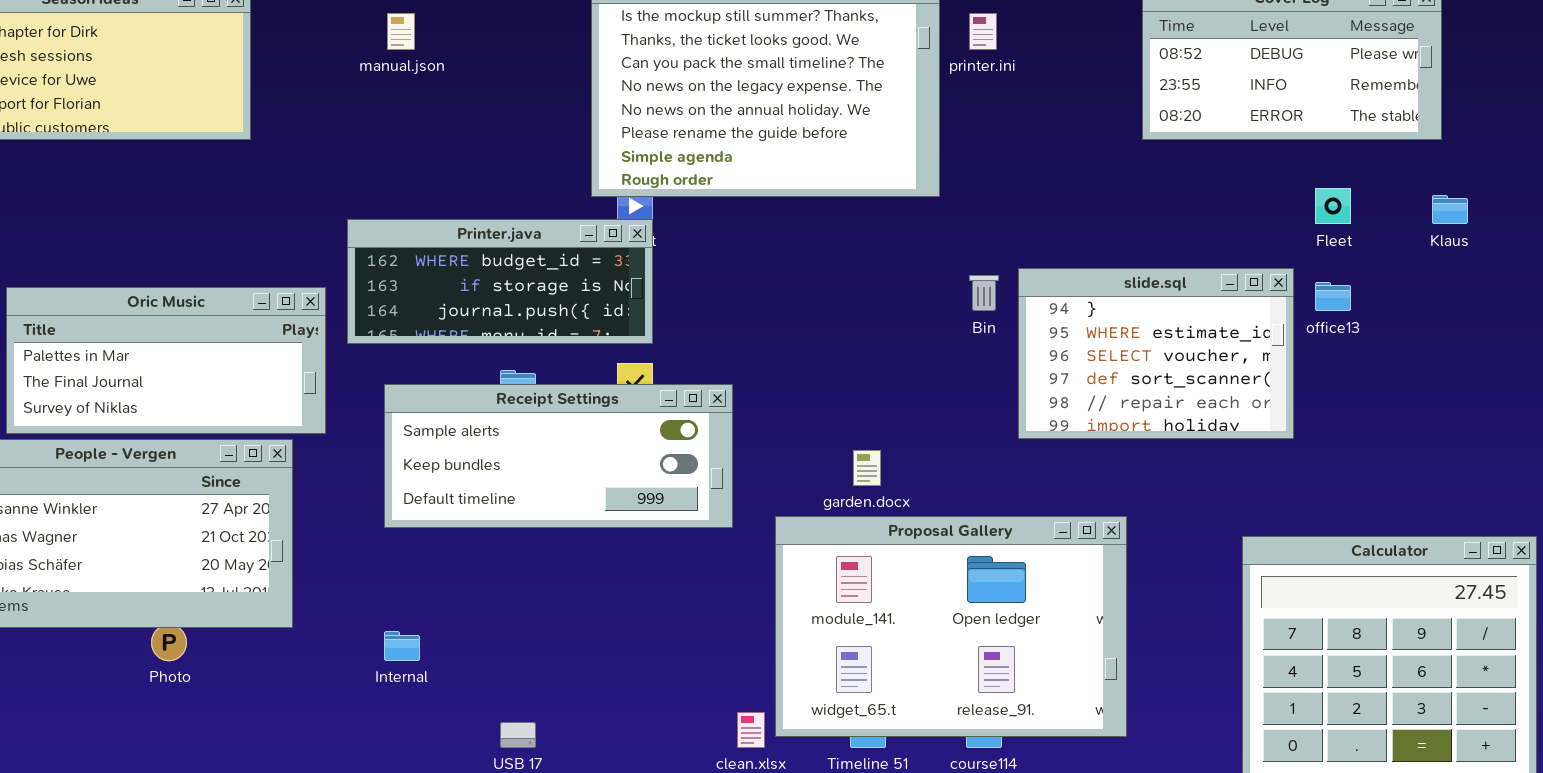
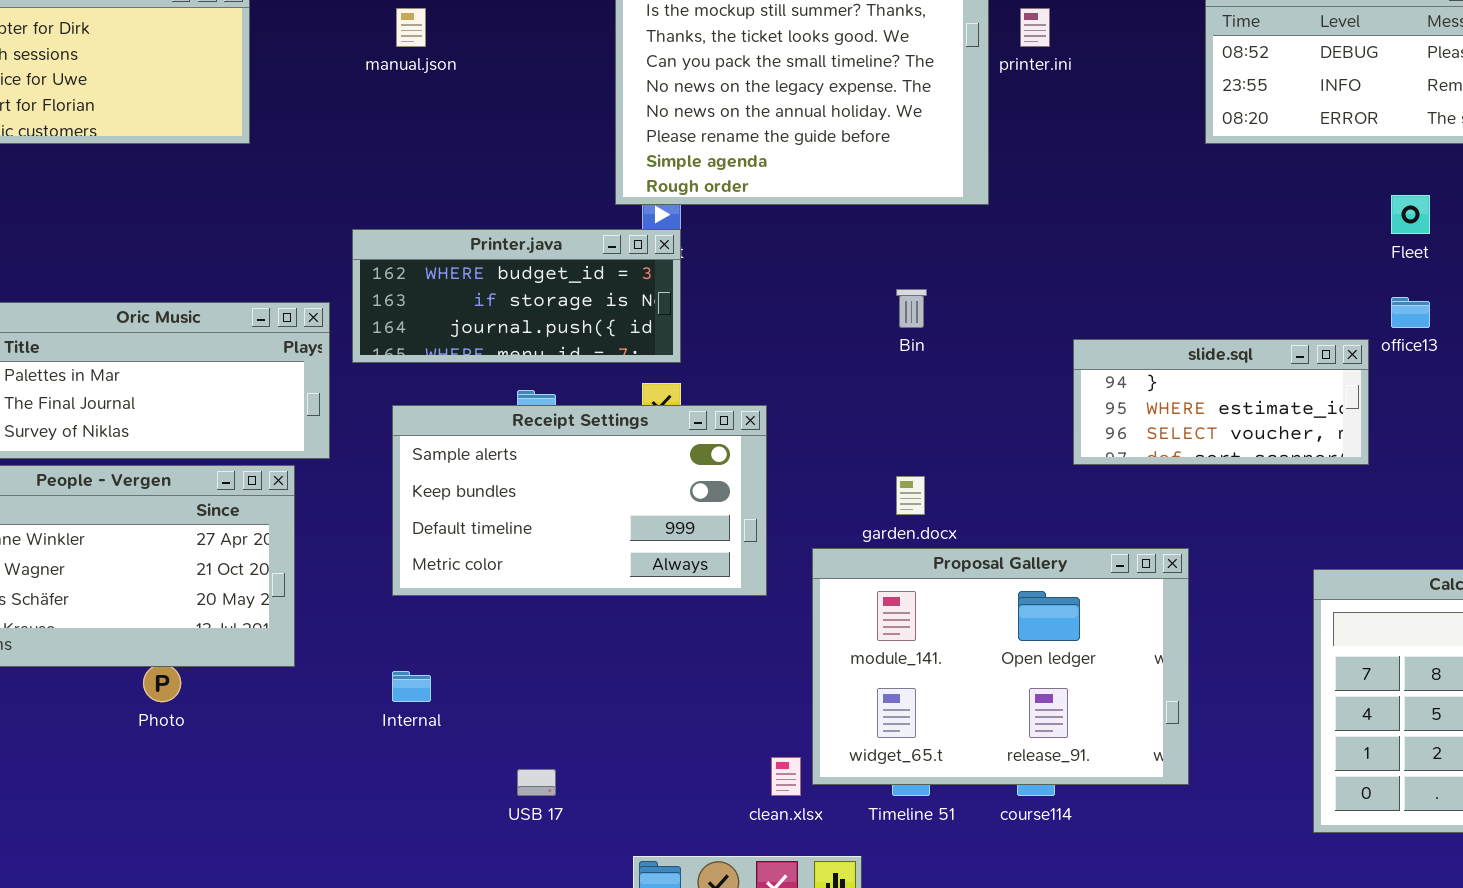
slide.sql: [1018,268,1294,439] -> [1073,339,1369,465], resized
Bin: [969,275,999,311] -> [896,289,927,328], moved
Receipt Settings: [384,384,733,528] -> [392,405,767,596], resized

